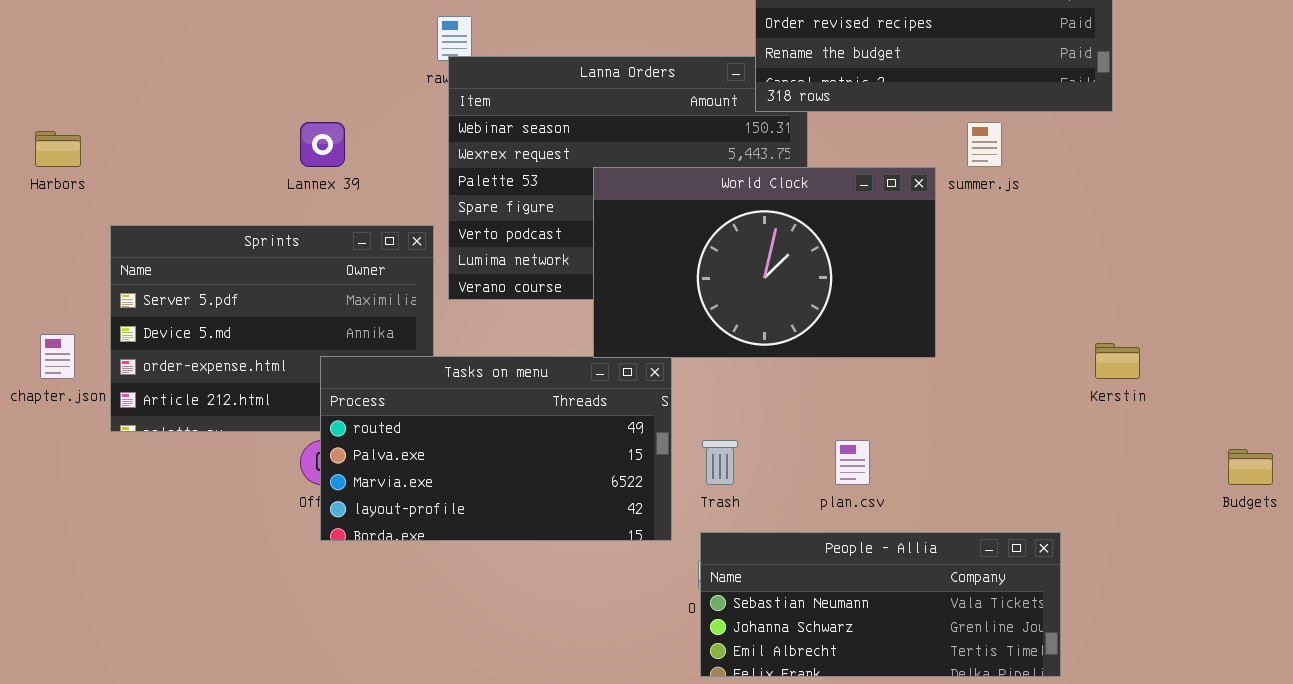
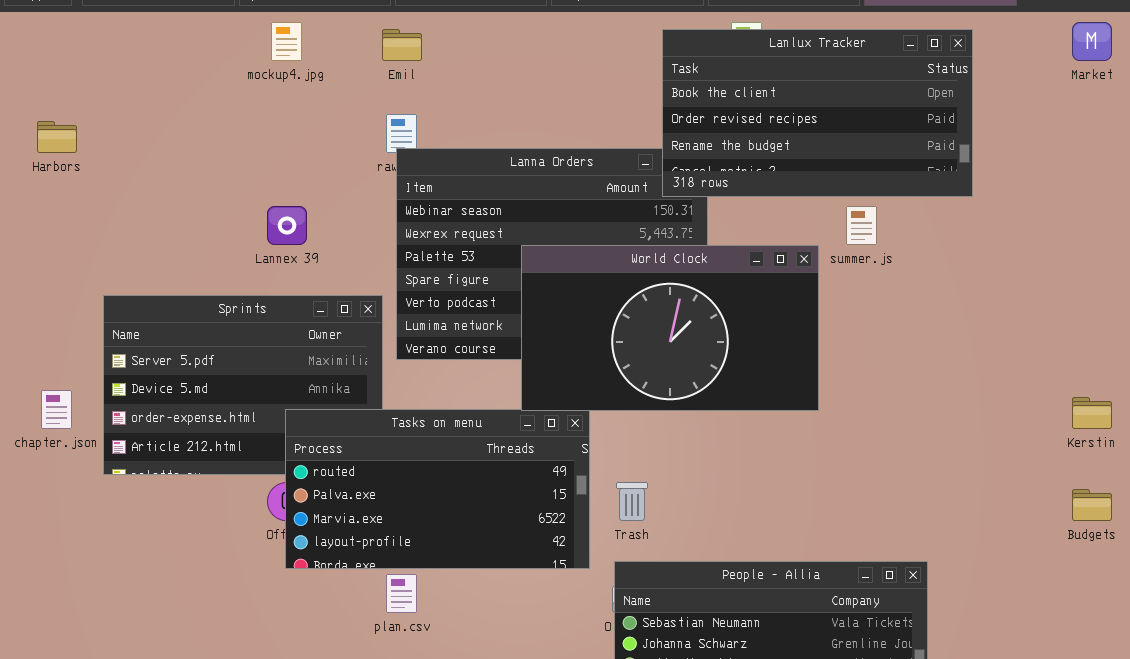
Harbors: [35,131,81,167] -> [37,121,77,153], moved
Kerstin: [1095,343,1140,379] -> [1072,397,1112,429], moved
plan.csv: [835,440,870,485] -> [386,574,417,613], moved

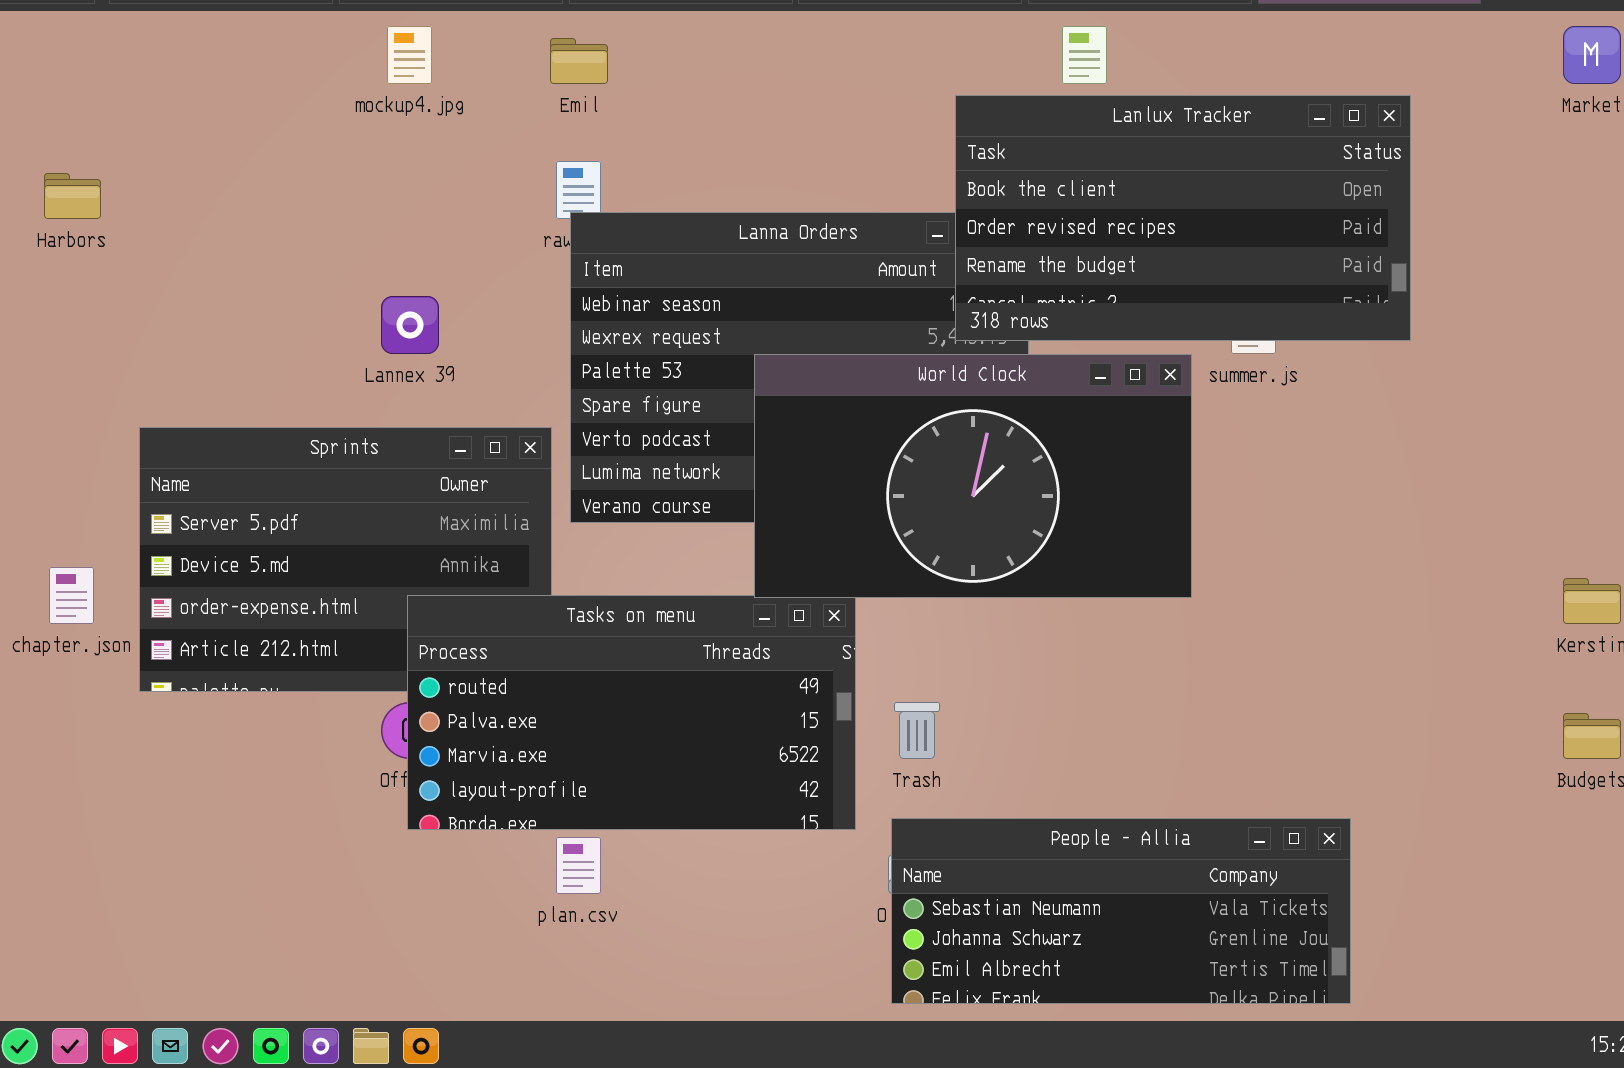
Lanlux Tracker: [662,29,973,197] -> [955,95,1411,341], moved

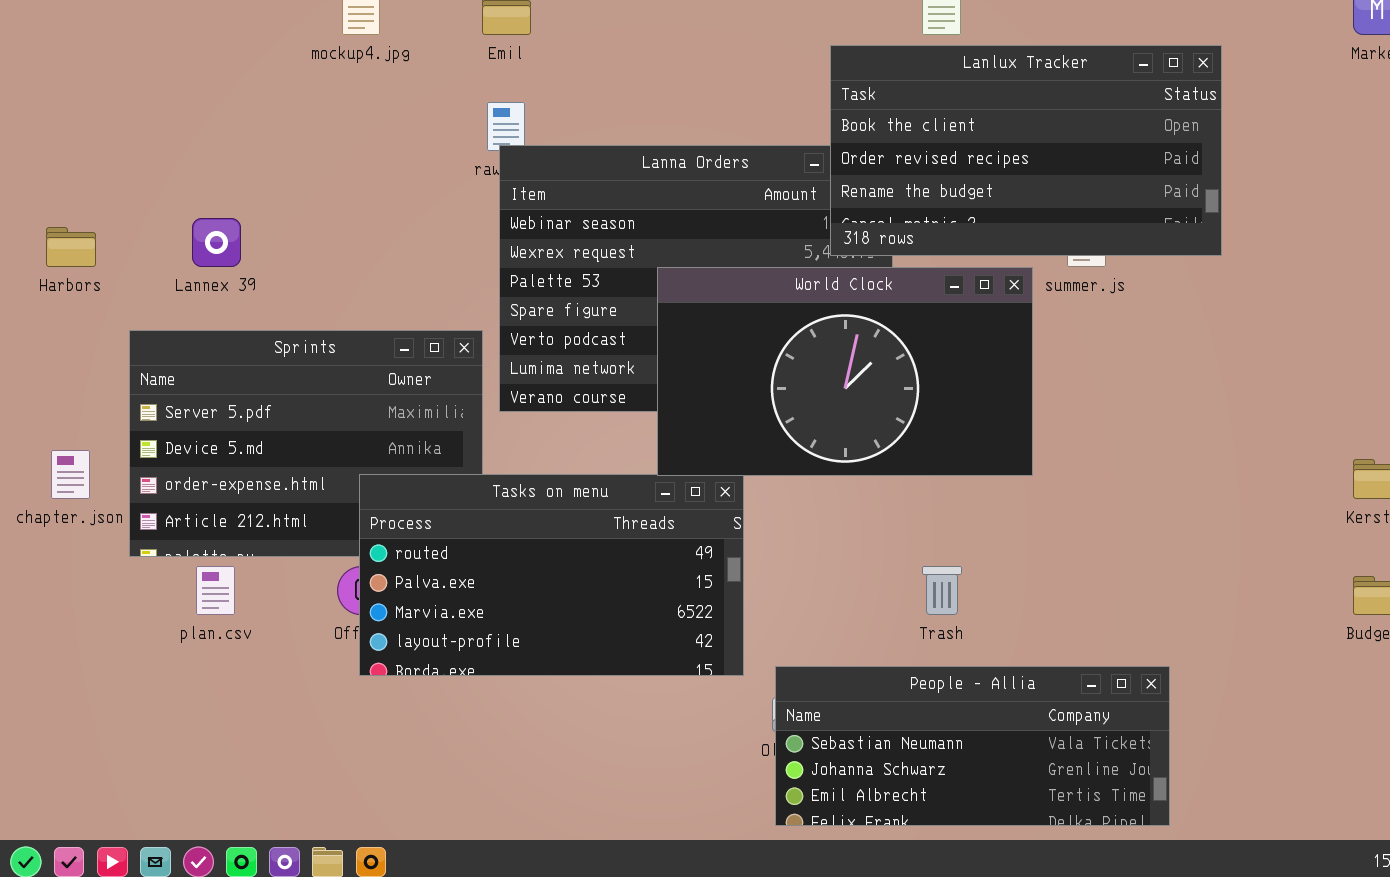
Harbors: [44,173,101,219] -> [46,227,96,267], moved
Lannex 39: [381,296,439,354] -> [192,218,241,267], moved
Trash: [894,702,940,759] -> [922,566,962,615], moved
plan.csv: [556,837,601,894] -> [196,566,235,615], moved

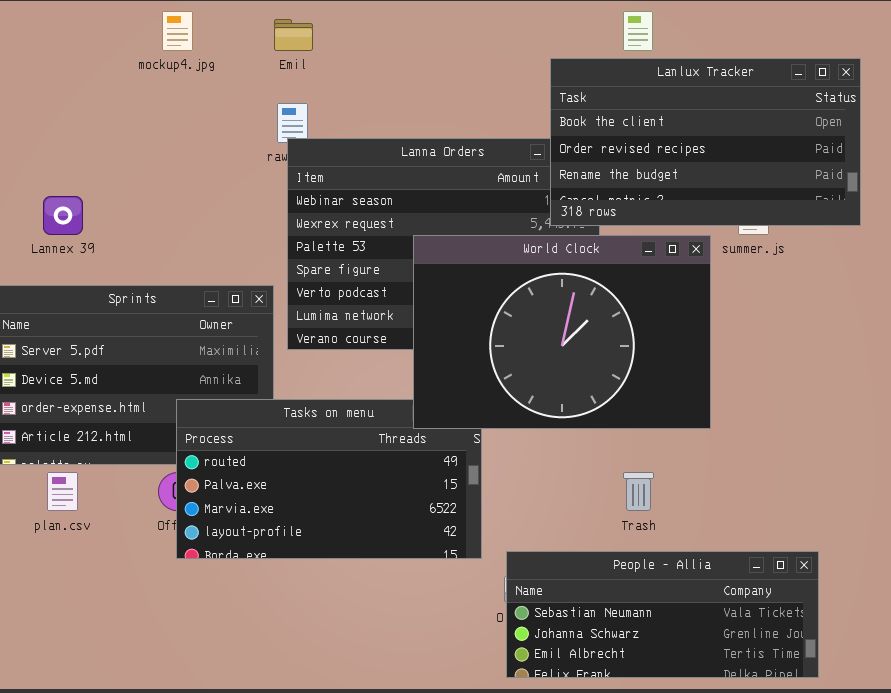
World Clock: [657,267,1033,476] -> [413,235,711,429], resized

